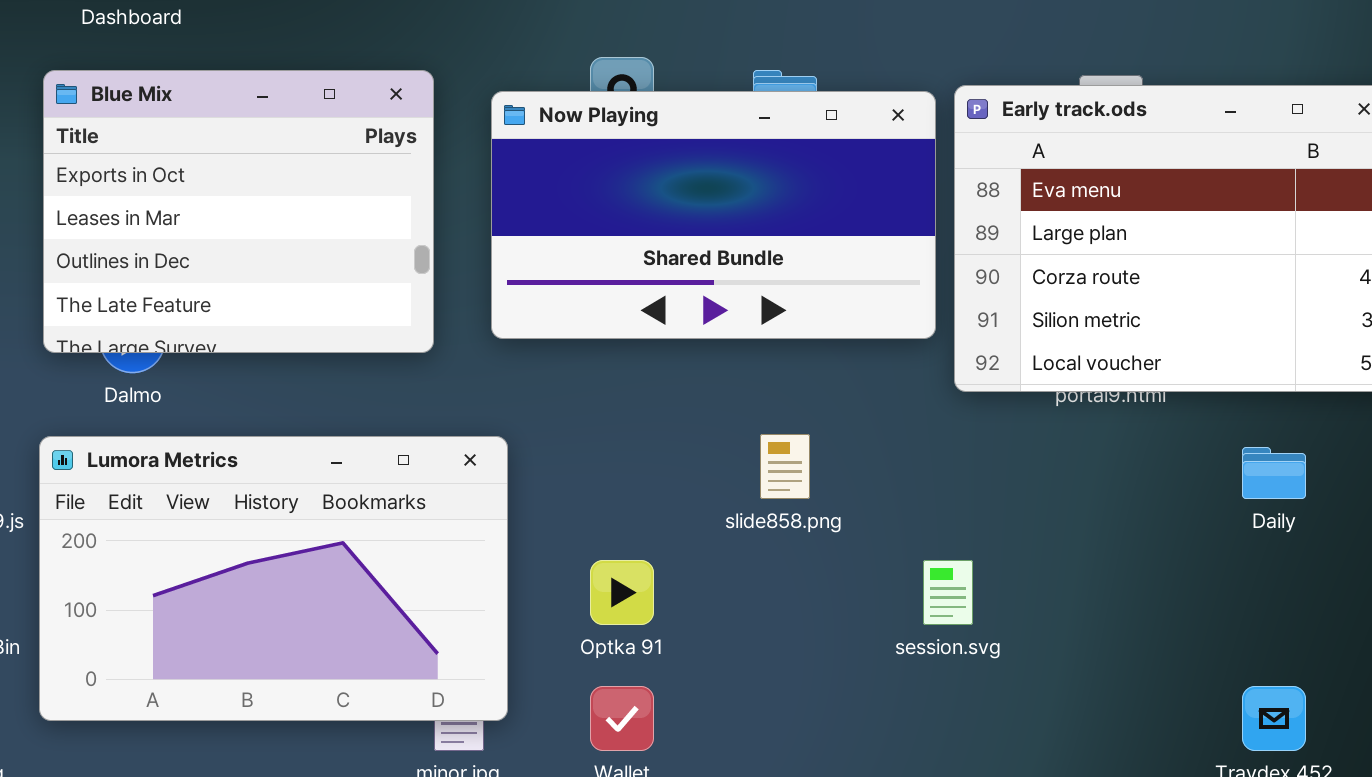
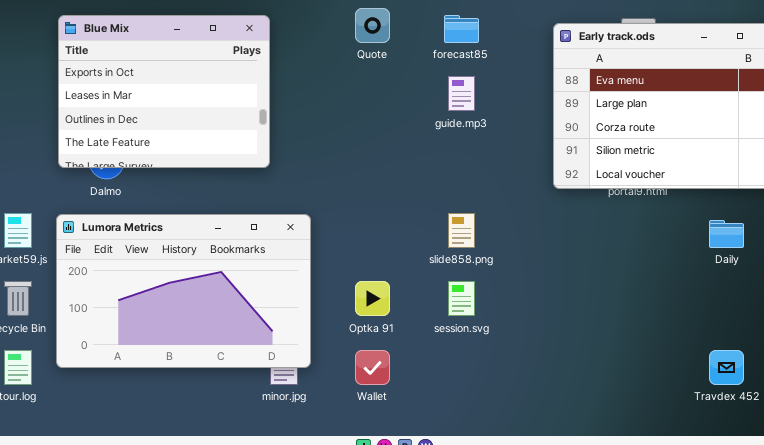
Now Playing: [491,91,936,339] -> none, closed
session.svg: [923,560,973,625] -> [448,281,475,316], moved

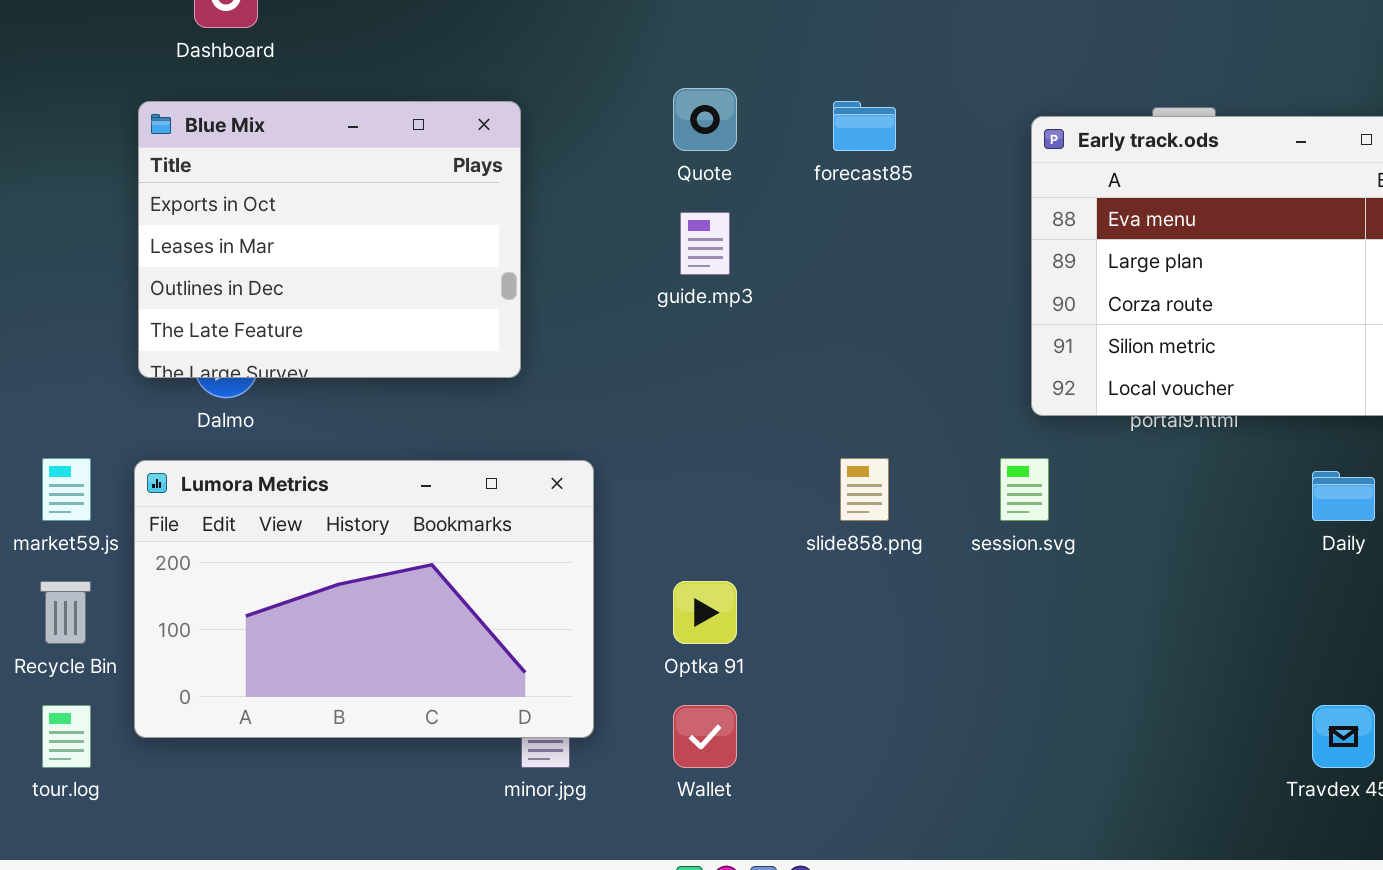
guide.mp3: [448,76,475,111] -> [680,212,730,275], moved
session.svg: [448,281,475,316] -> [1000,458,1049,521], moved

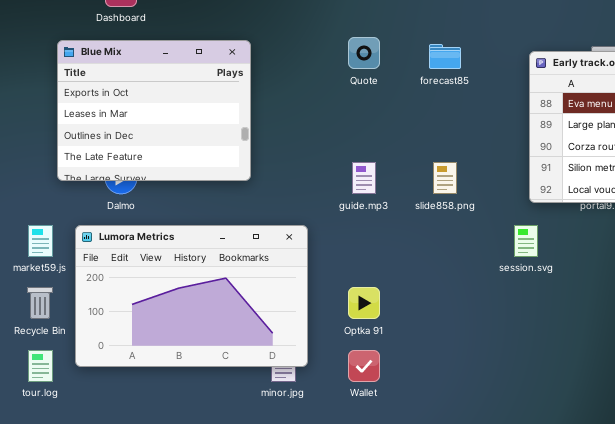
Blue Mix: [138,101,521,378] -> [57,40,251,181], moved
guide.mp3: [680,212,730,275] -> [352,162,376,194], moved
slide858.png: [840,458,889,521] -> [433,162,457,194], moved

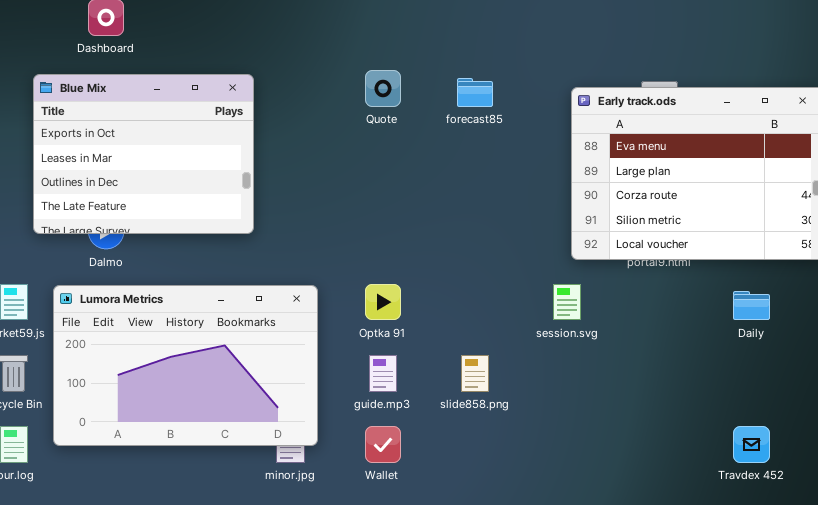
guide.mp3: [352,162,376,194] -> [369,355,397,392], moved
slide858.png: [433,162,457,194] -> [461,355,489,392], moved
Optka 91: [348,287,380,319] -> [365,284,401,320], moved

